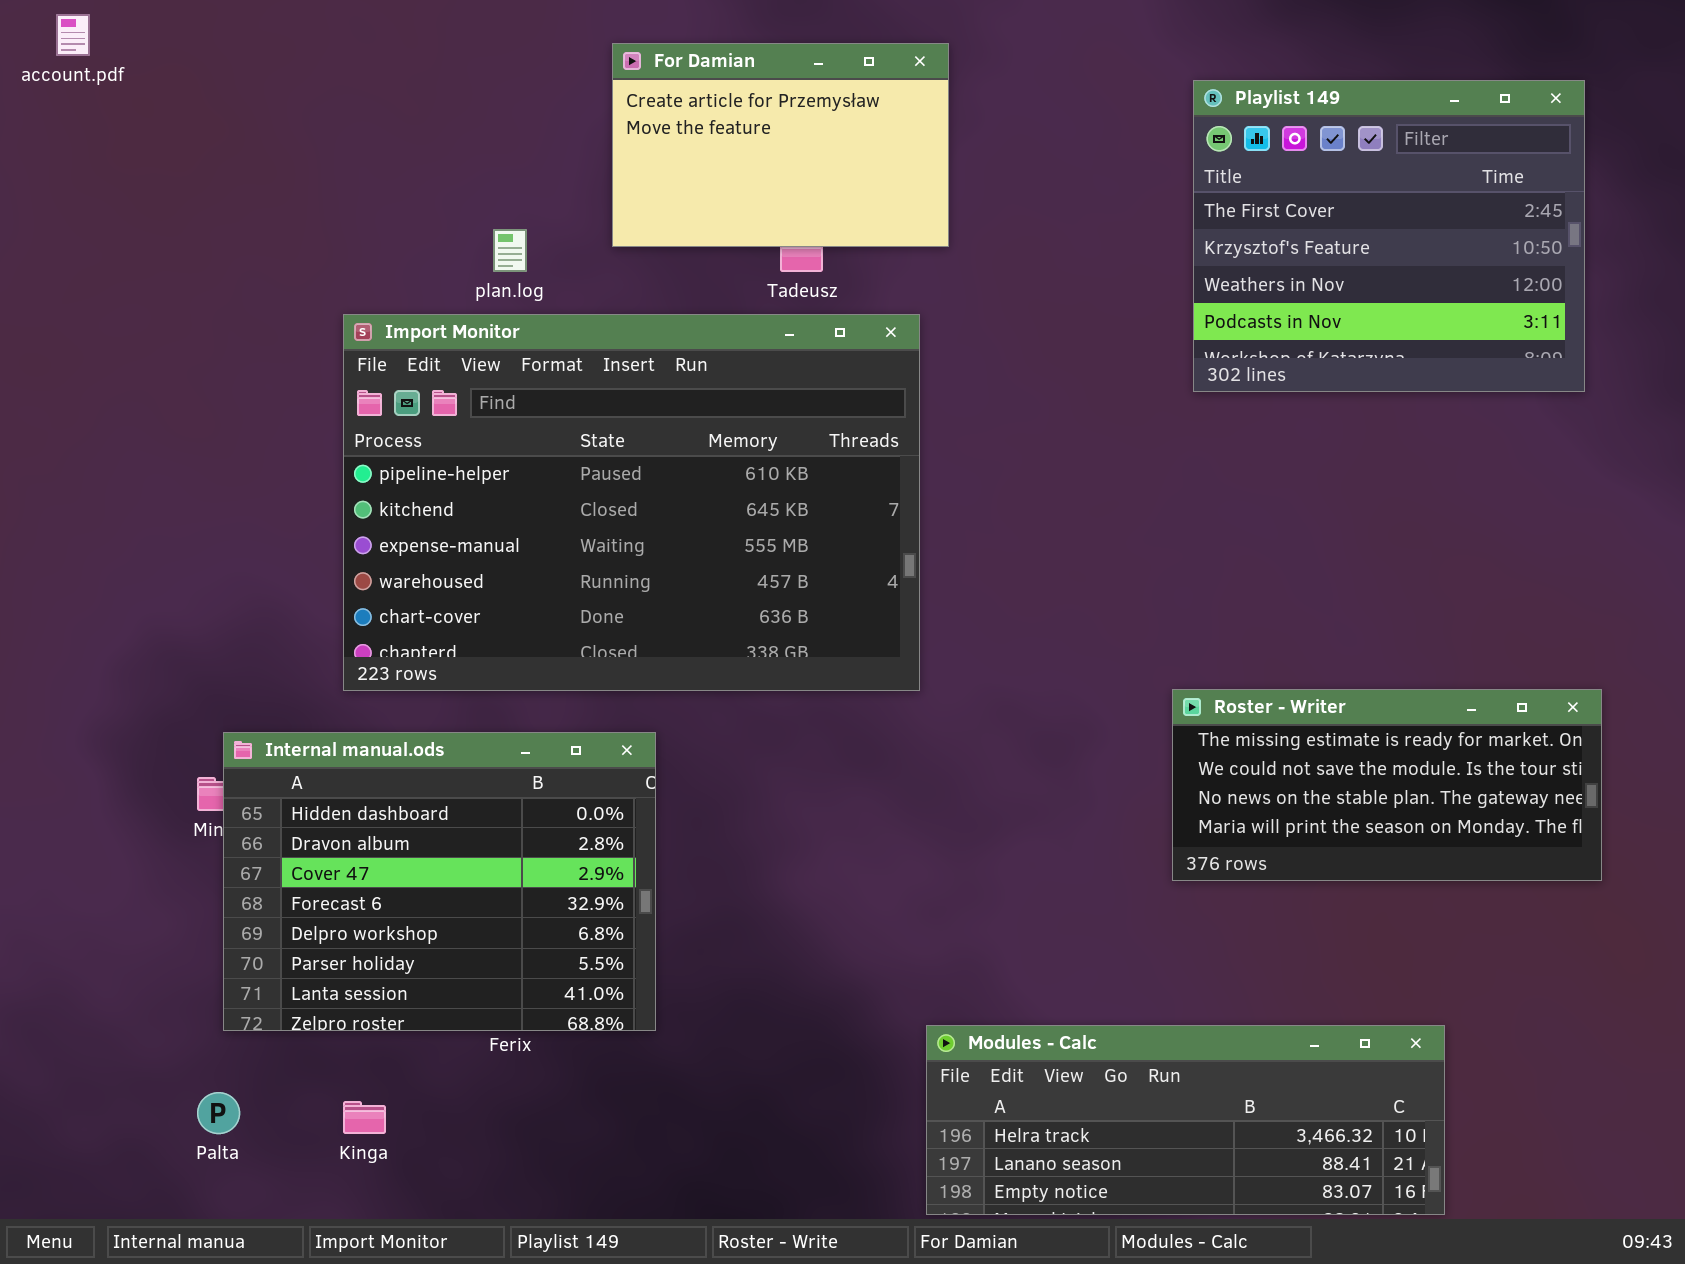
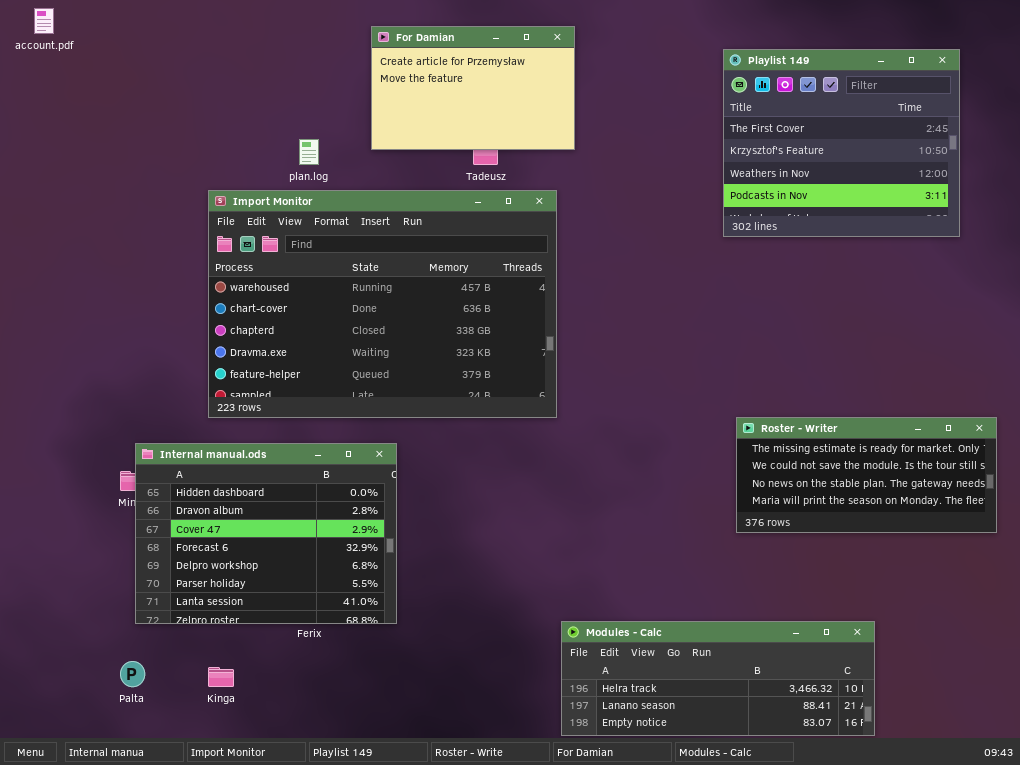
Import Monitor: [343,314,920,691] -> [208,190,557,418], scrolled down 3 rows
Roster - Writer: [1172,689,1602,881] -> [736,417,997,533], moved

